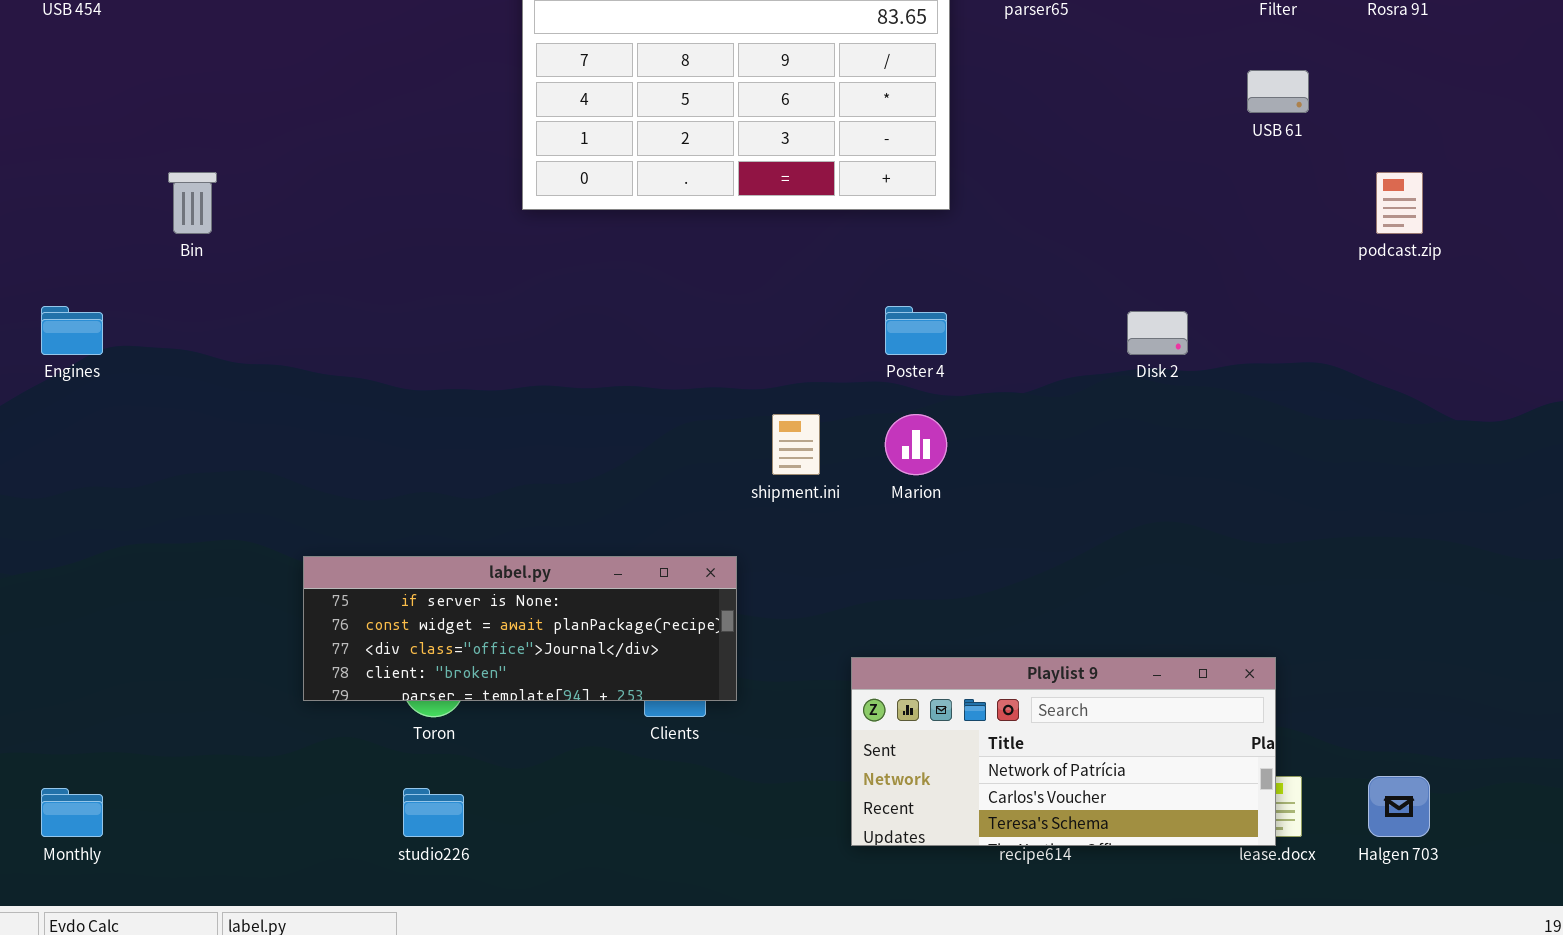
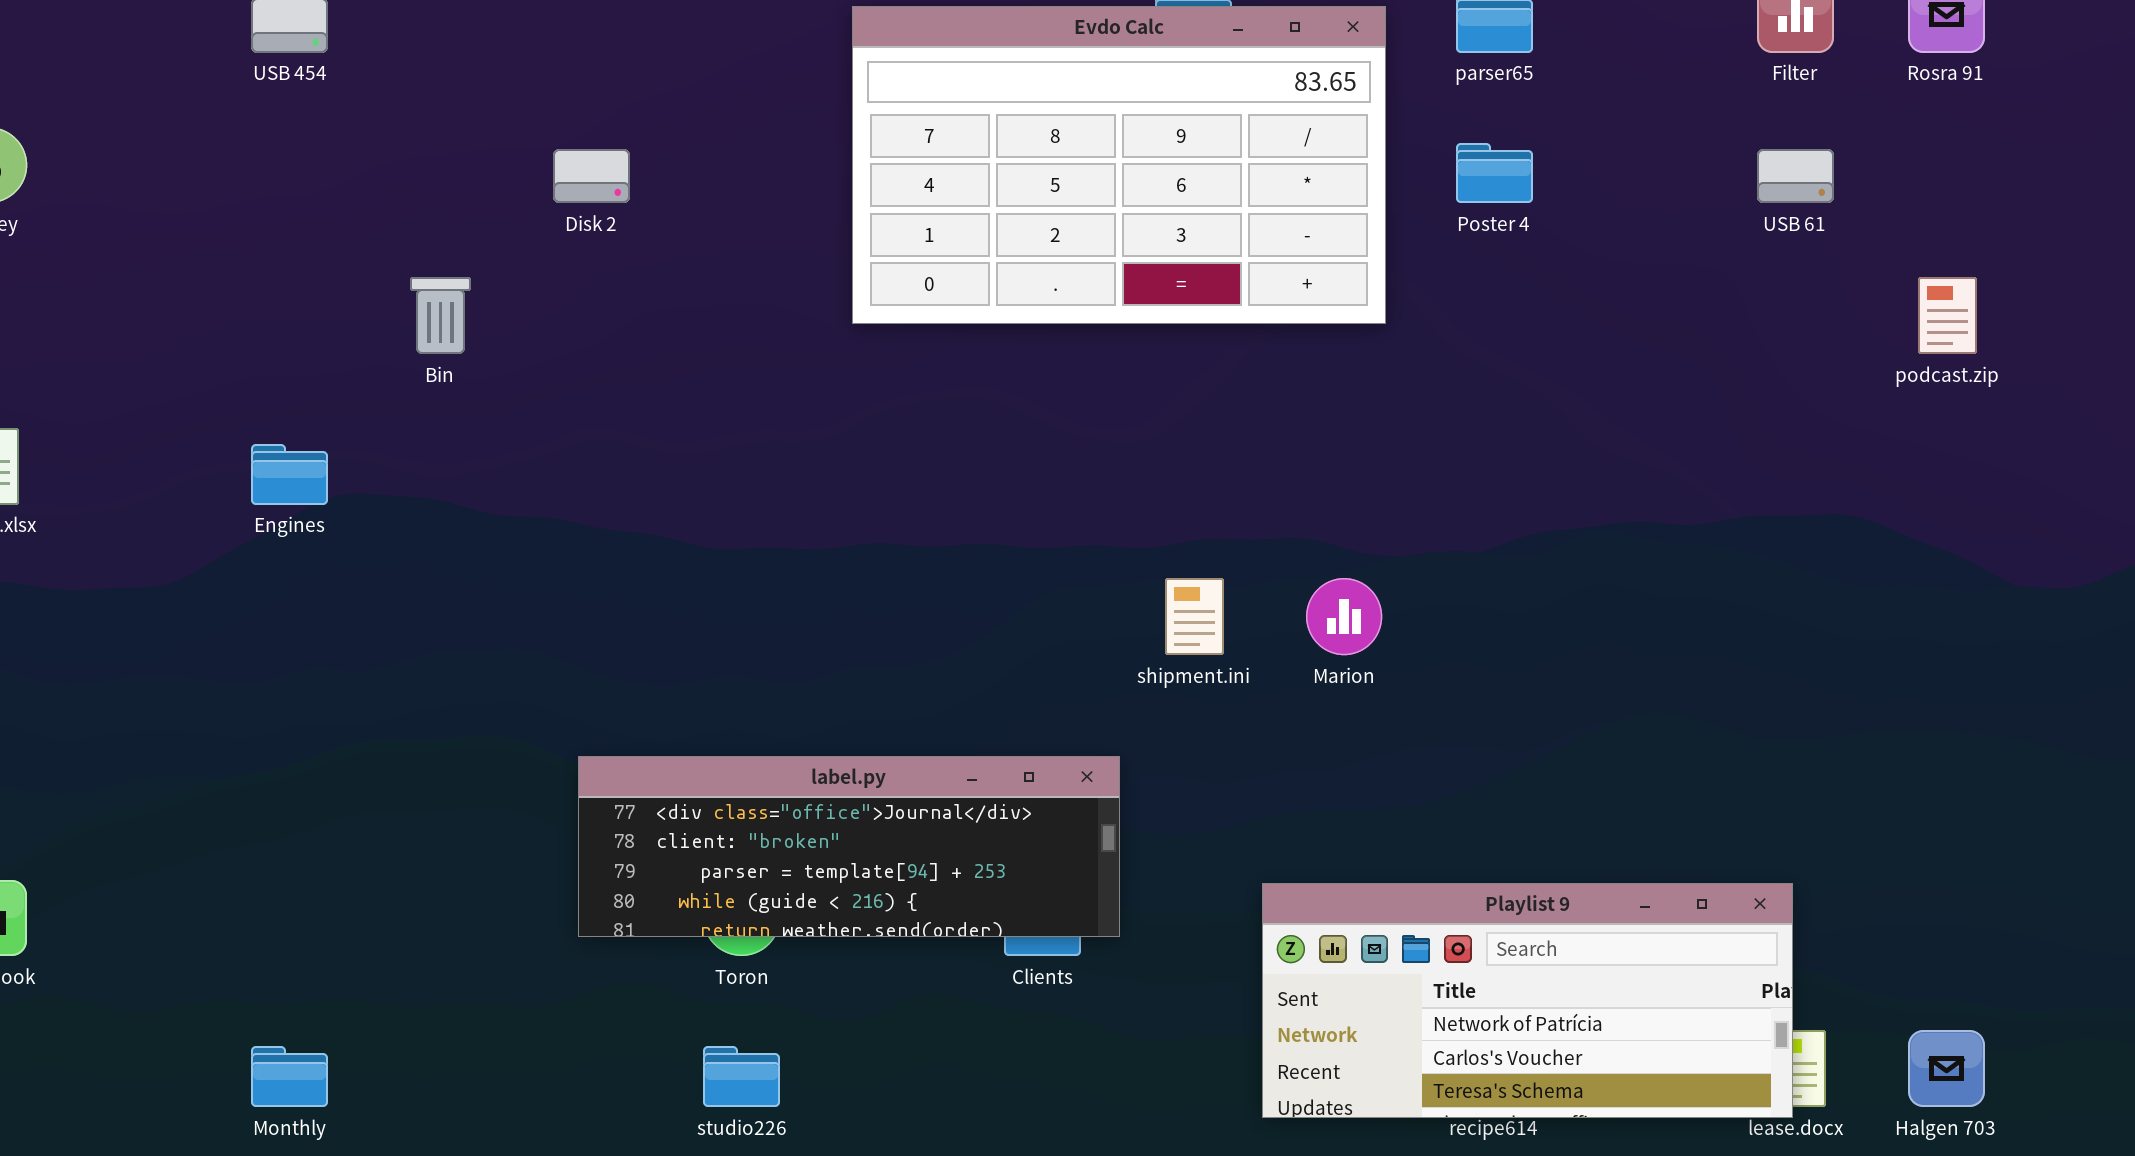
Poster 4: [885,306,947,355] -> [1456,143,1533,203], moved
Disk 2: [1127,311,1188,355] -> [553,149,630,203], moved
label.py: [303,556,737,701] -> [578,756,1120,937], scrolled down 2 rows

